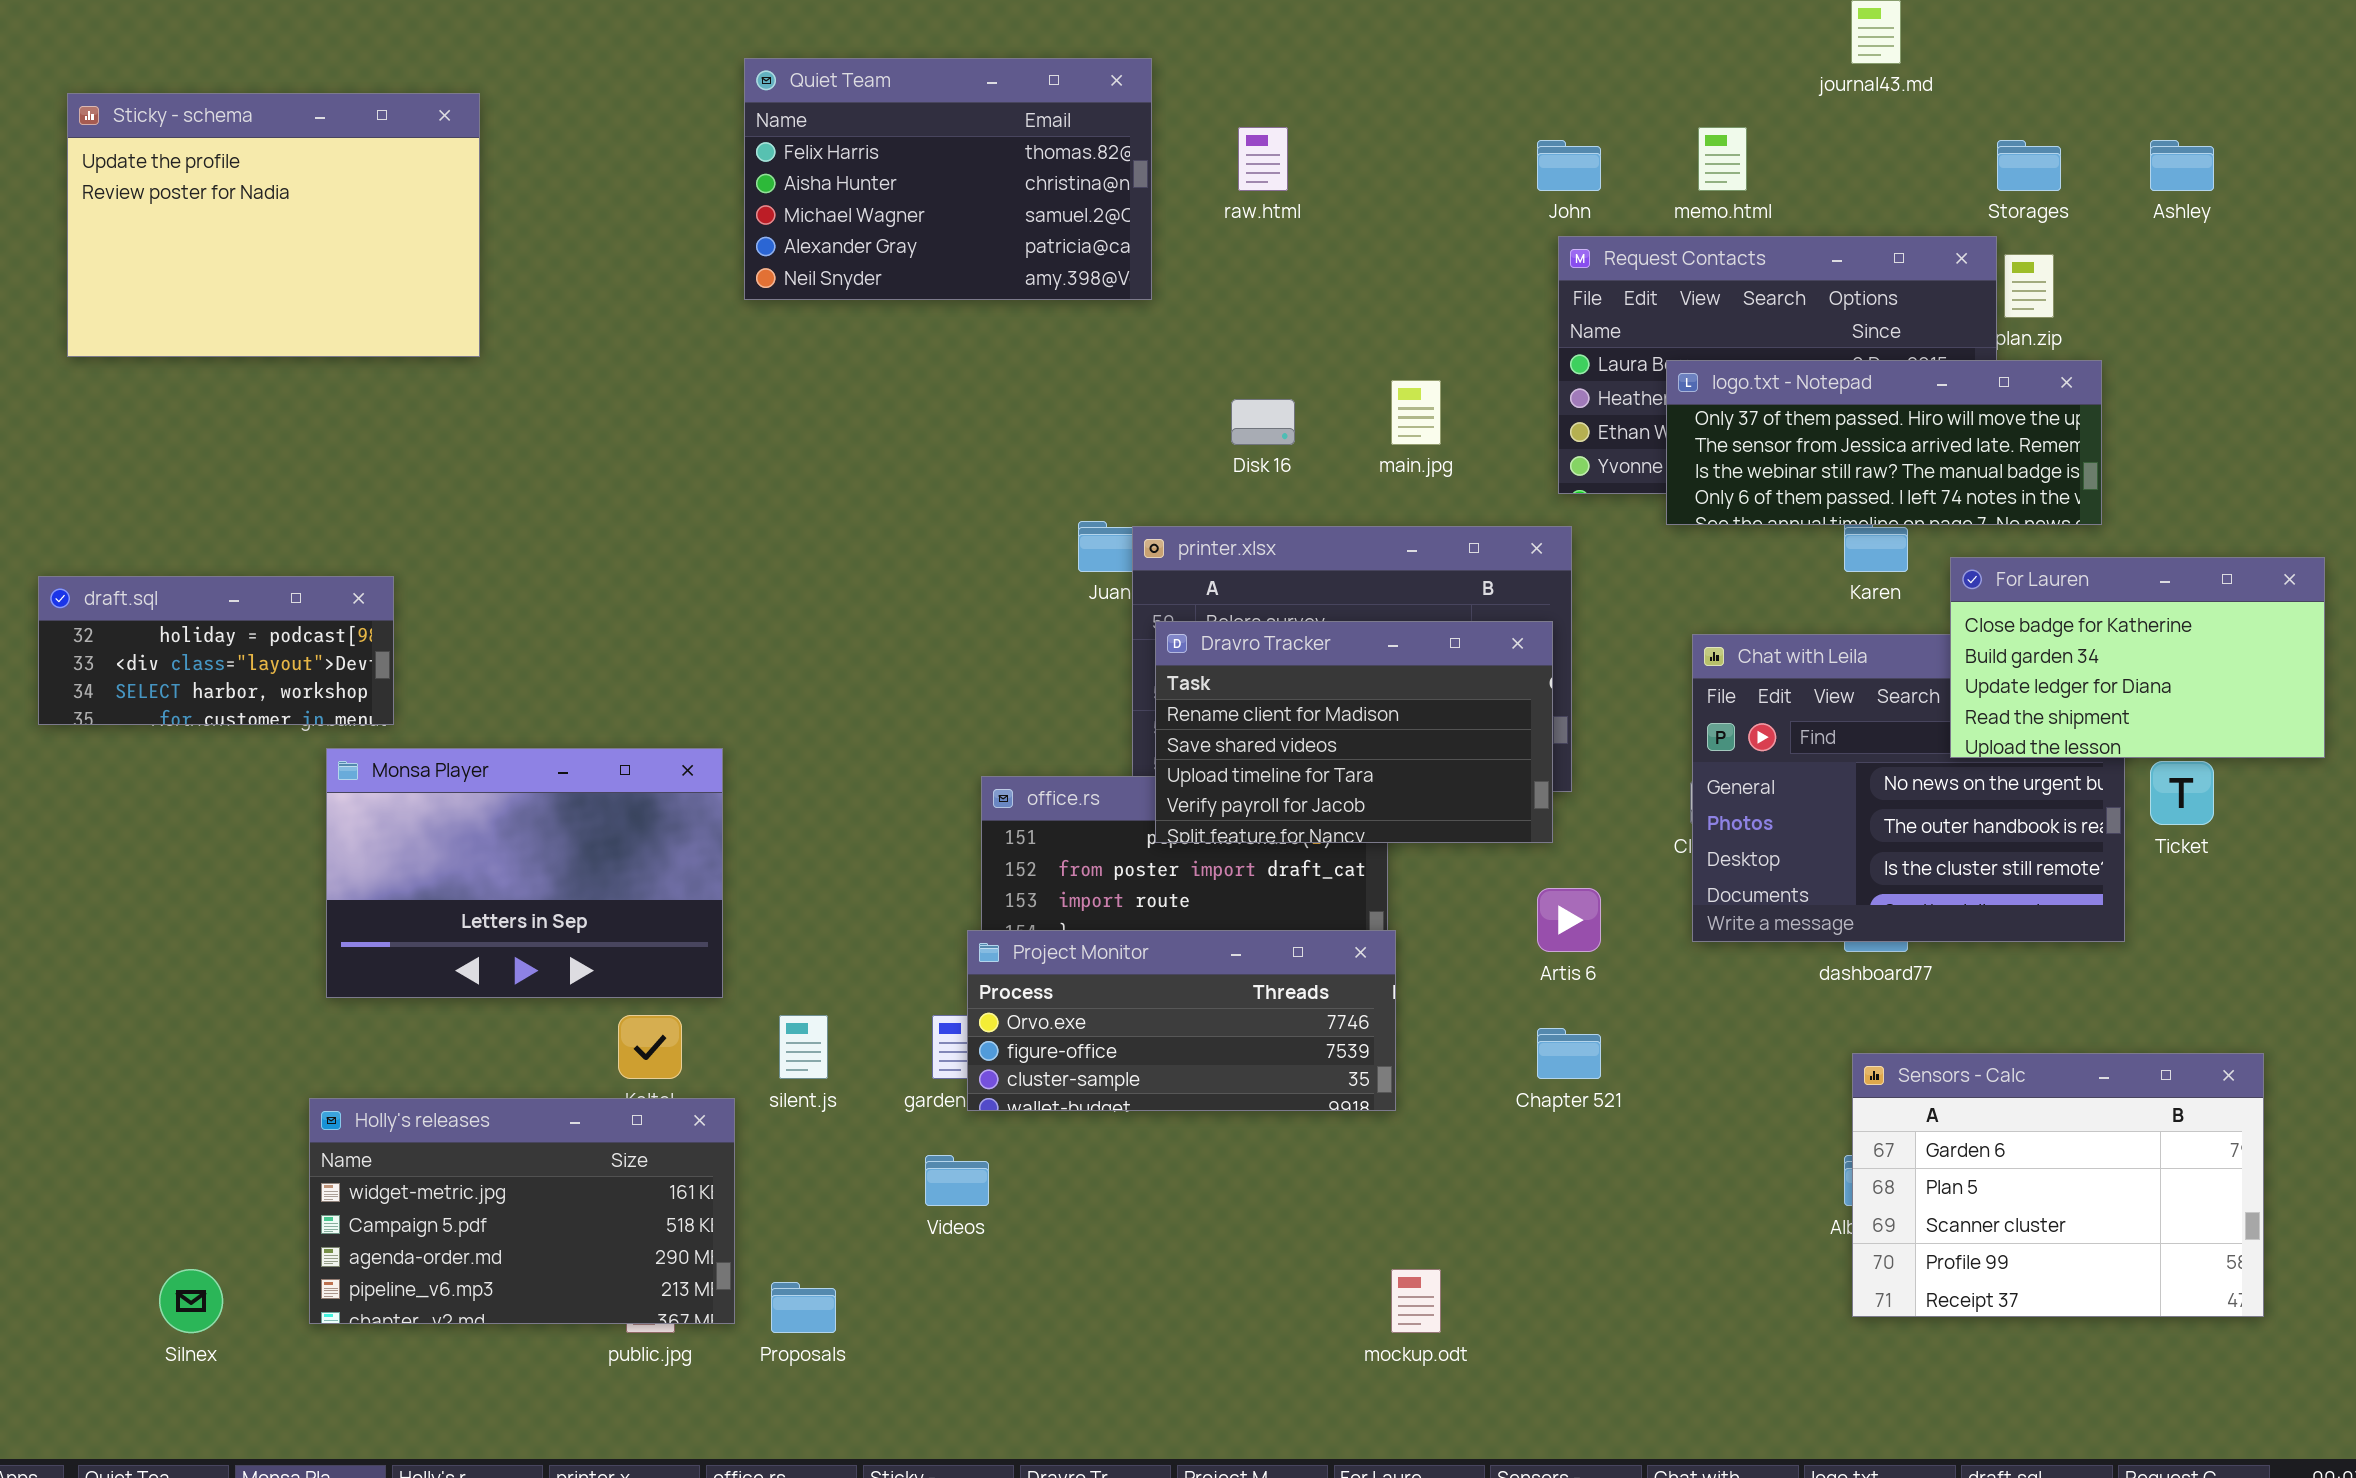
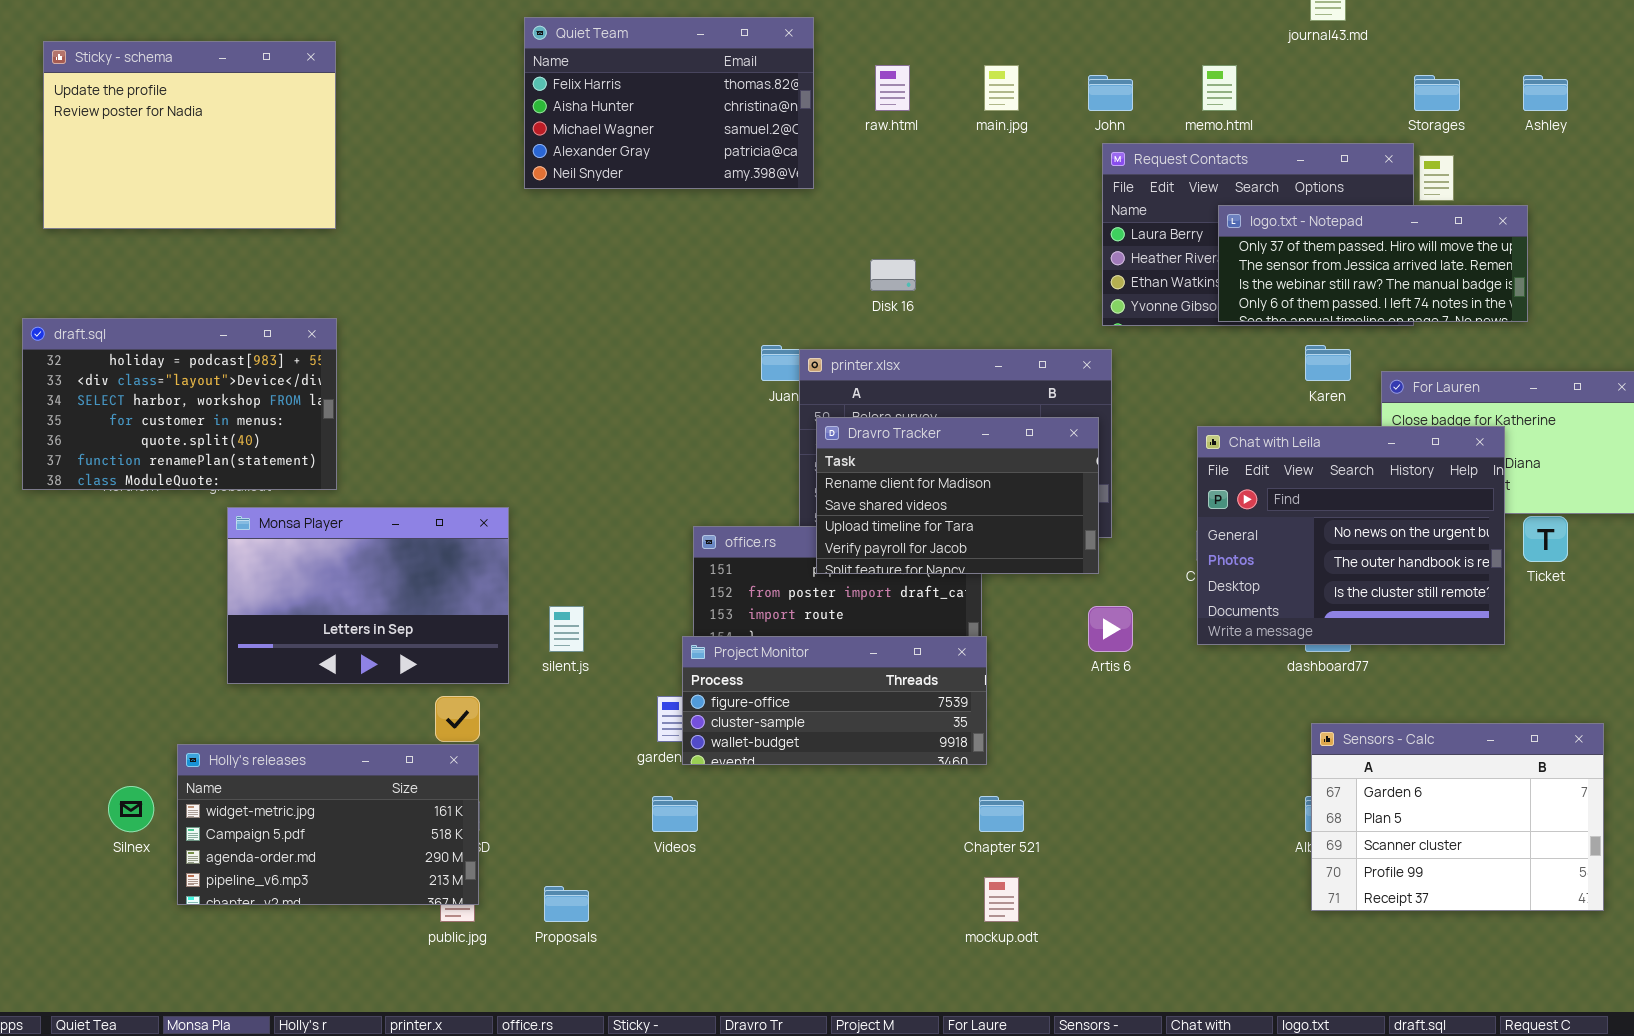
logo.txt - Notepad: [1666,360,2102,525] -> [1218,205,1528,322], moved
main.jpg: [1391,380,1441,445] -> [984,65,1019,111], moved
draft.sql: [38,576,394,725] -> [22,318,337,490], resized
Chat with Leila: [1692,634,2125,942] -> [1197,426,1505,645], raised
Project Monitor: [967,930,1396,1111] -> [682,636,987,765], scrolled down 1 row
silent.js: [779,1015,828,1079] -> [549,606,584,652], moved
Chapter 521: [1537,1028,1601,1079] -> [979,796,1024,832], moved
Holly's releases: [309,1098,735,1324] -> [177,744,479,905], moved
Silnex: [159,1269,223,1333] -> [108,786,154,832], moved

